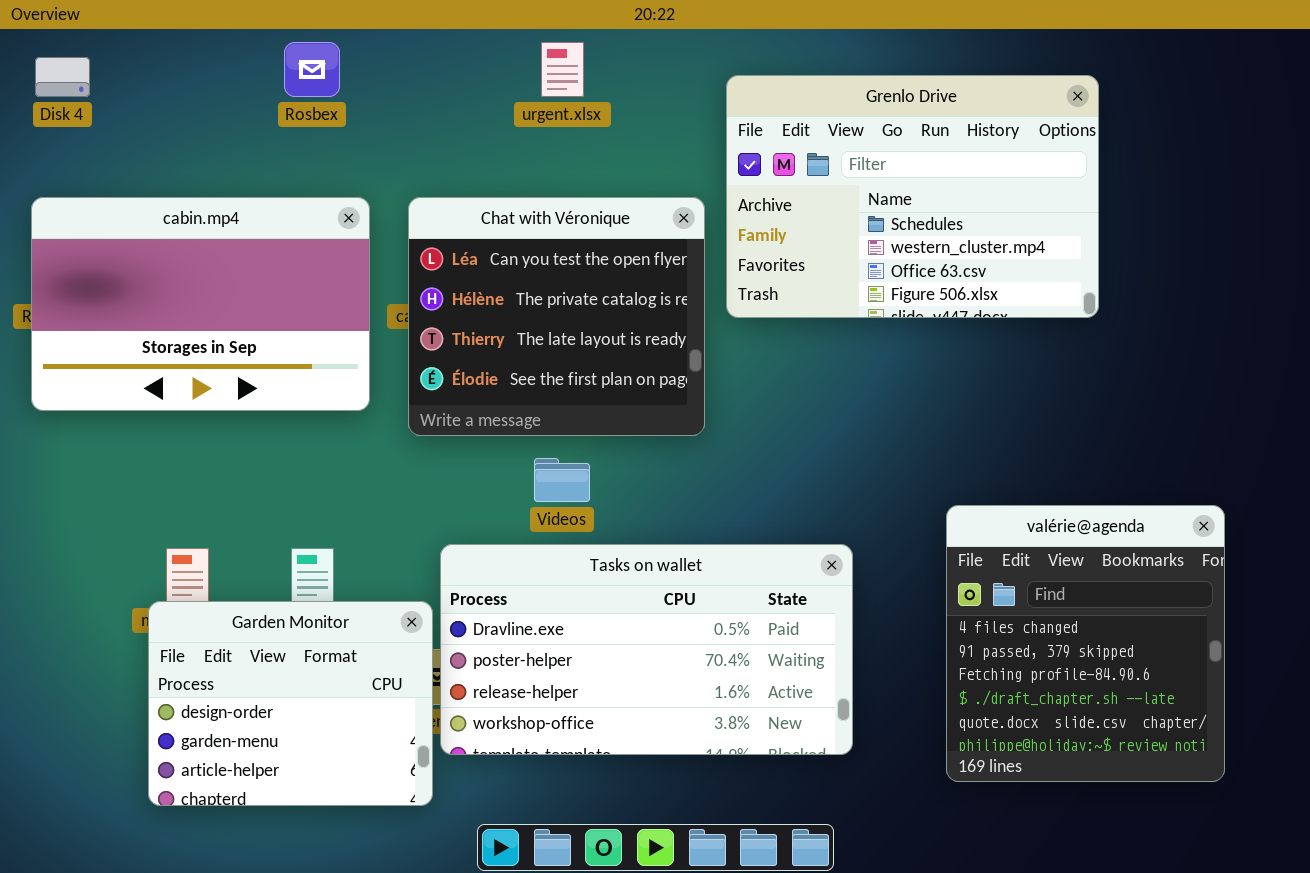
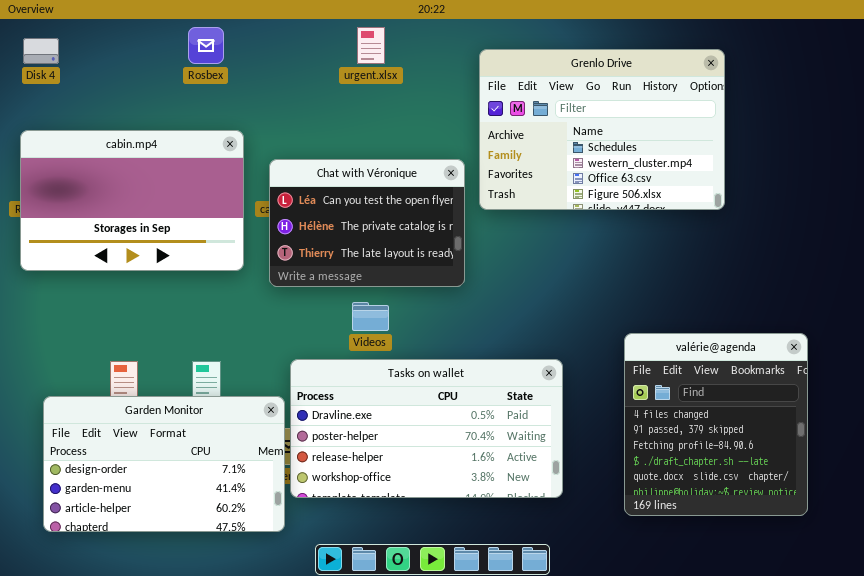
Chat with Véronique: [408,197,705,436] -> [269,159,465,287], resized
Garden Monitor: [148,601,433,806] -> [43,396,285,532], resized

